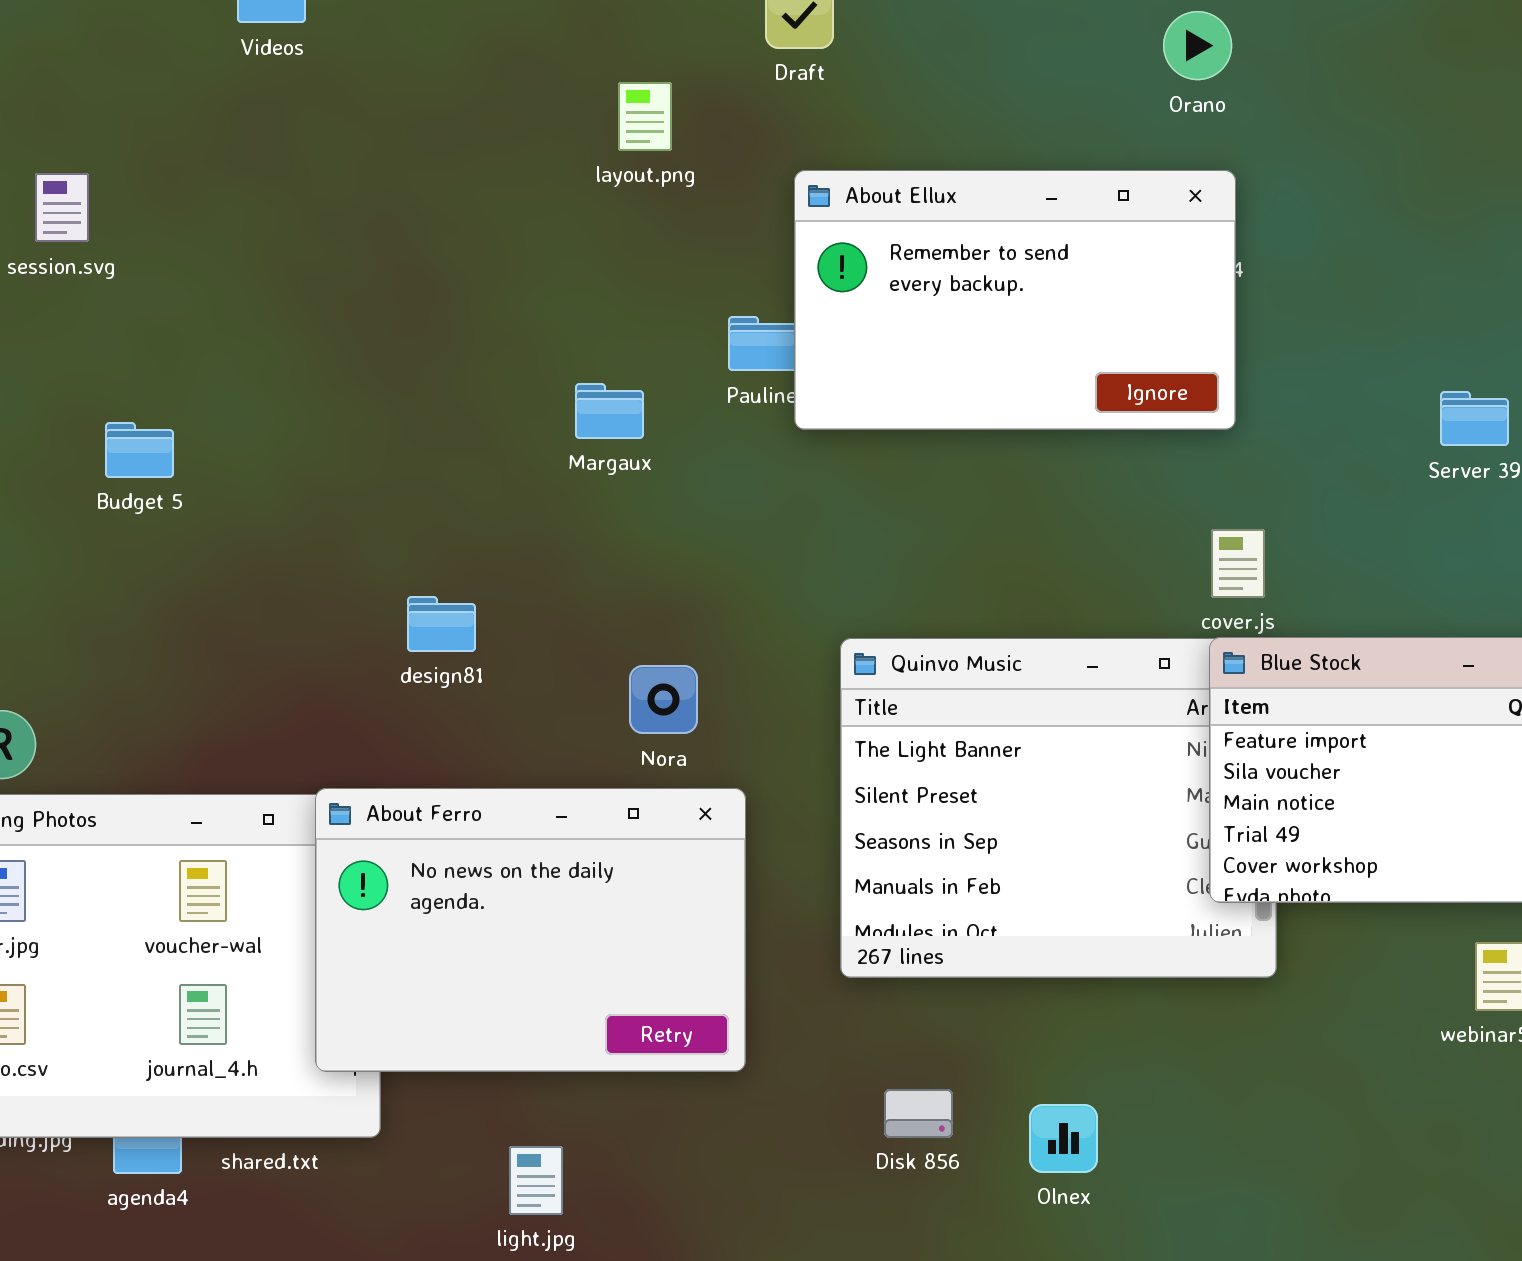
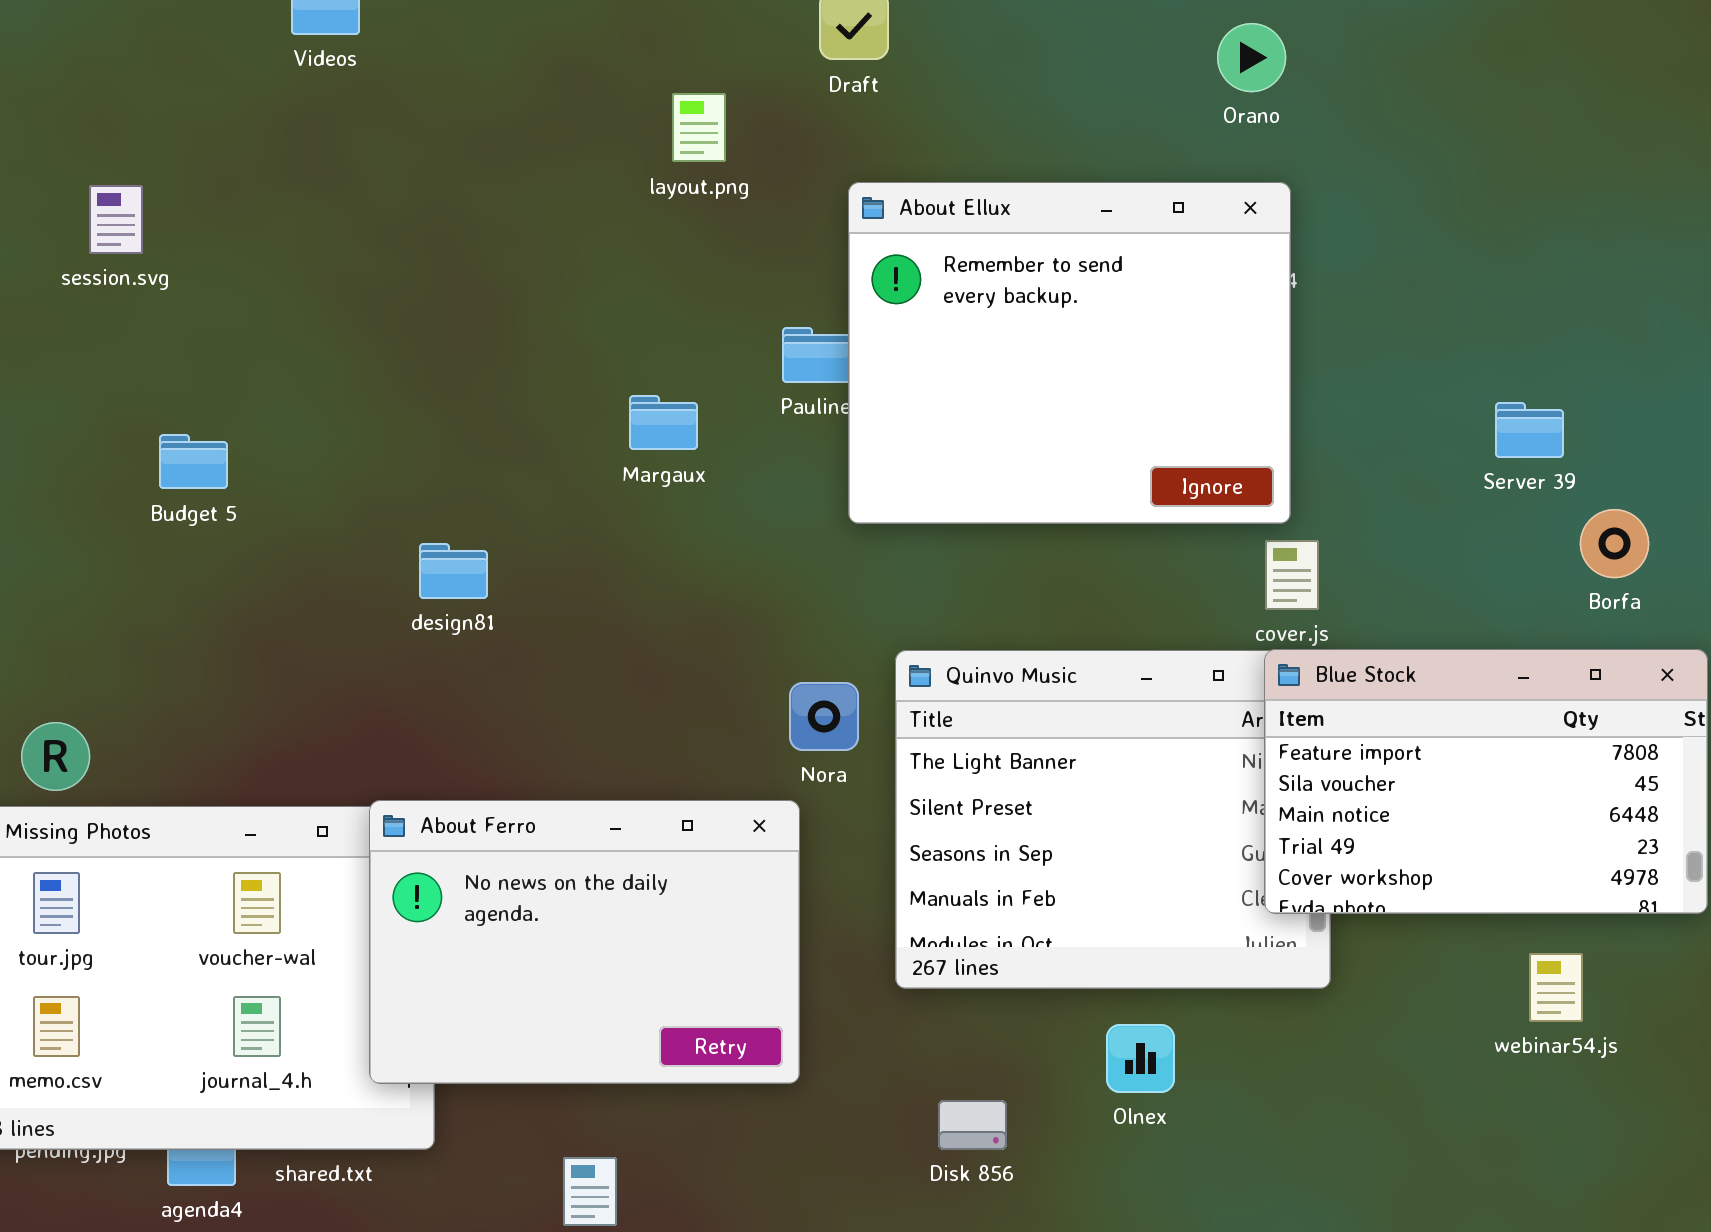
About Ellux: [794,170,1236,430] -> [848,182,1291,524], resized
design81: [407,596,476,652] -> [419,543,488,599], moved
Nora: [629,665,698,734] -> [789,682,859,751], moved
Olnex: [1029,1104,1098,1173] -> [1106,1024,1175,1093], moved

